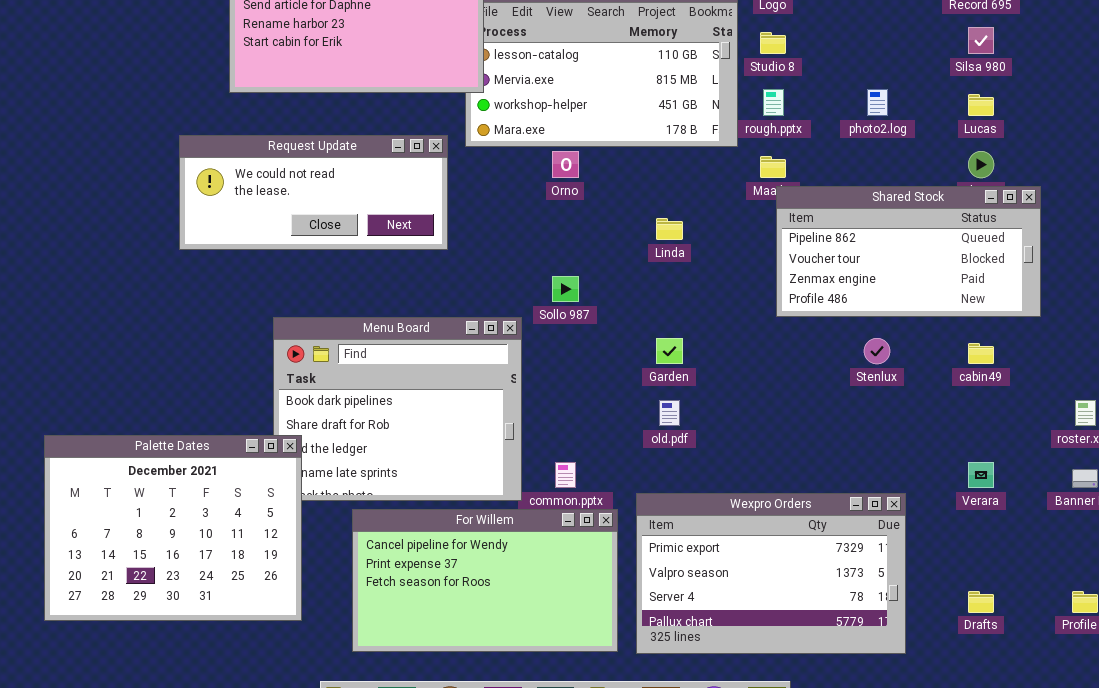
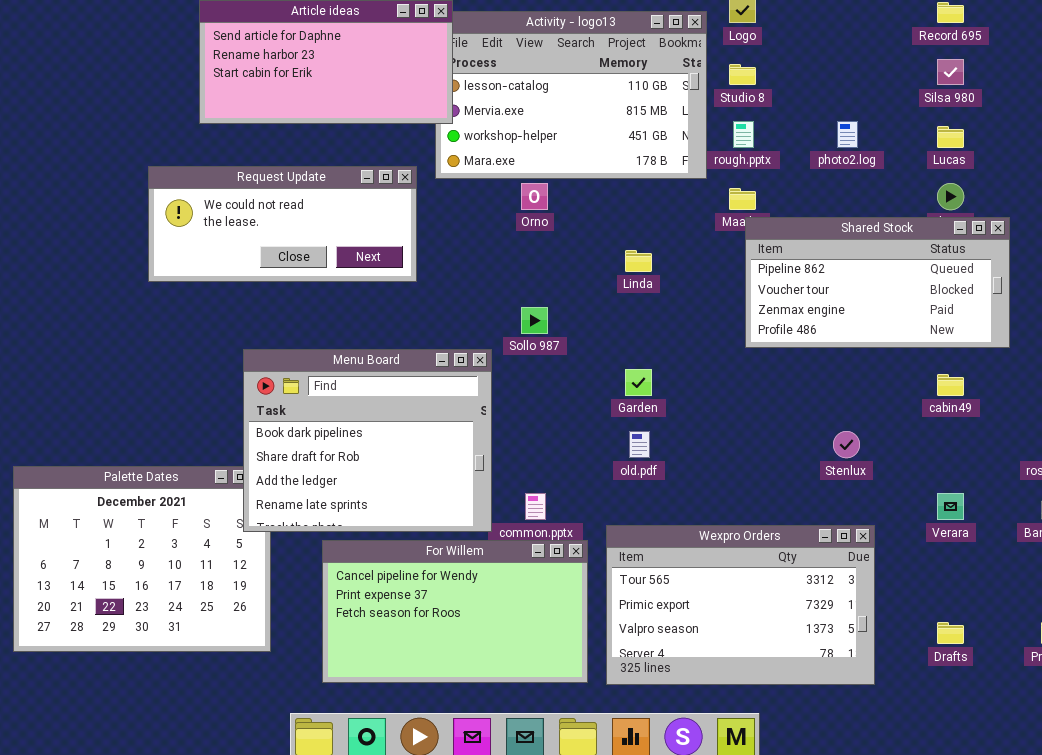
Menu Board: [273,317,522,501] -> [243,349,492,532], raised
Stenlux: [864,338,890,364] -> [833,431,860,458], moved
Wexpro Orders: [636,493,906,654] -> [606,525,875,685], scrolled up 1 row

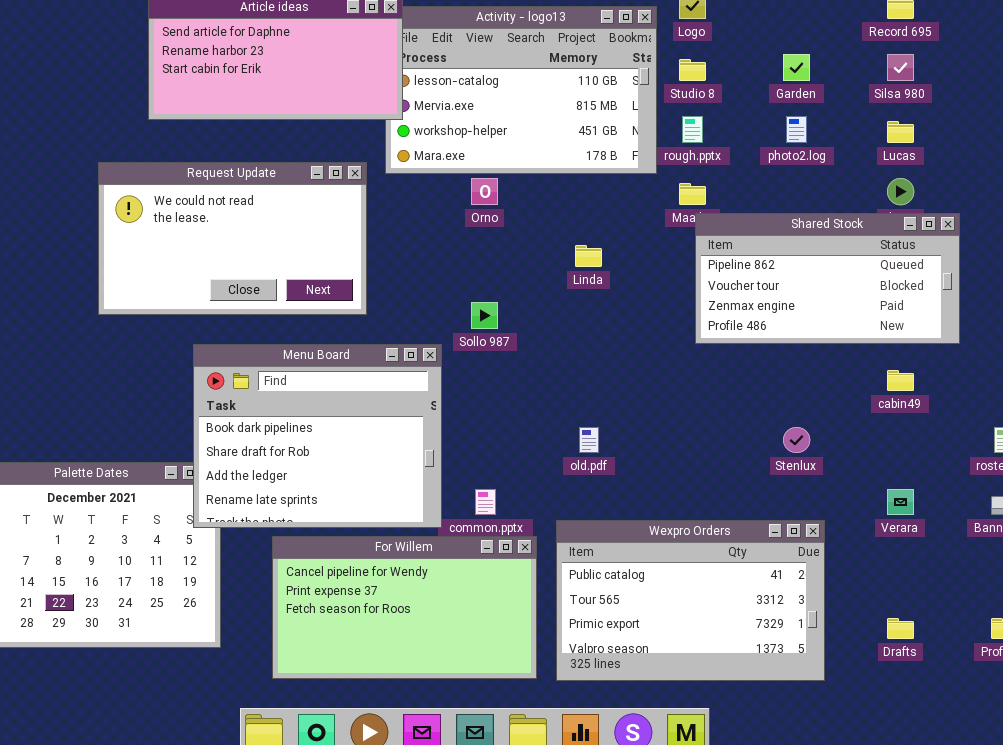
Request Update: [148,166,417,282] -> [98,162,367,315], resized
Garden: [625,369,652,396] -> [783,54,810,81], moved
Wexpro Orders: [606,525,875,685] -> [556,520,825,681], scrolled up 1 row

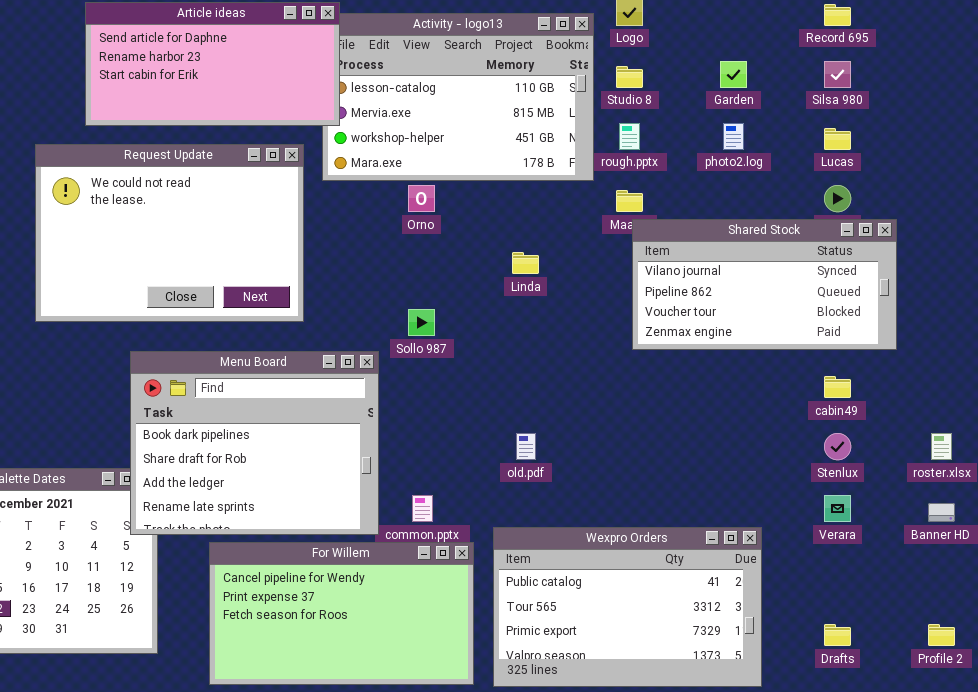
Request Update: [98,162,367,315] -> [35,144,304,322], resized
Shared Stock: [695,213,960,344] -> [632,219,897,350], scrolled up 1 row
Stenlux: [783,427,810,453] -> [824,433,851,460], moved

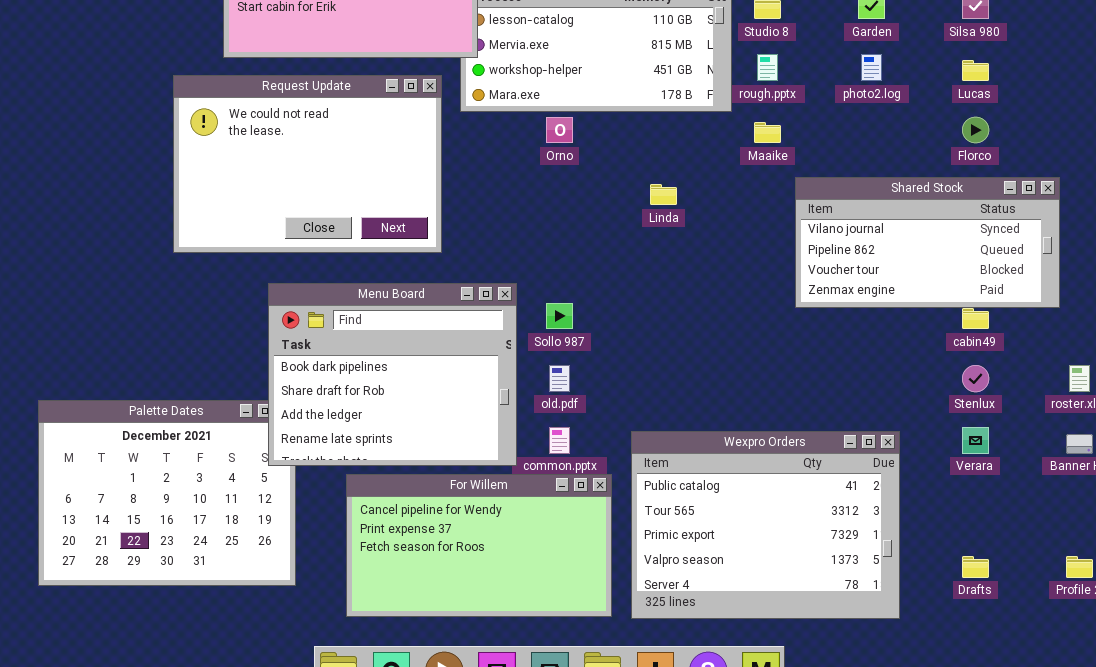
Shared Stock: [632,219,897,350] -> [795,177,1060,308], moved
Sollo 987: [408,309,435,336] -> [546,303,573,329], moved
old.pdf: [516,433,536,460] -> [549,365,570,392], moved
Wexpro Orders: [493,527,762,687] -> [631,431,900,619], resized

